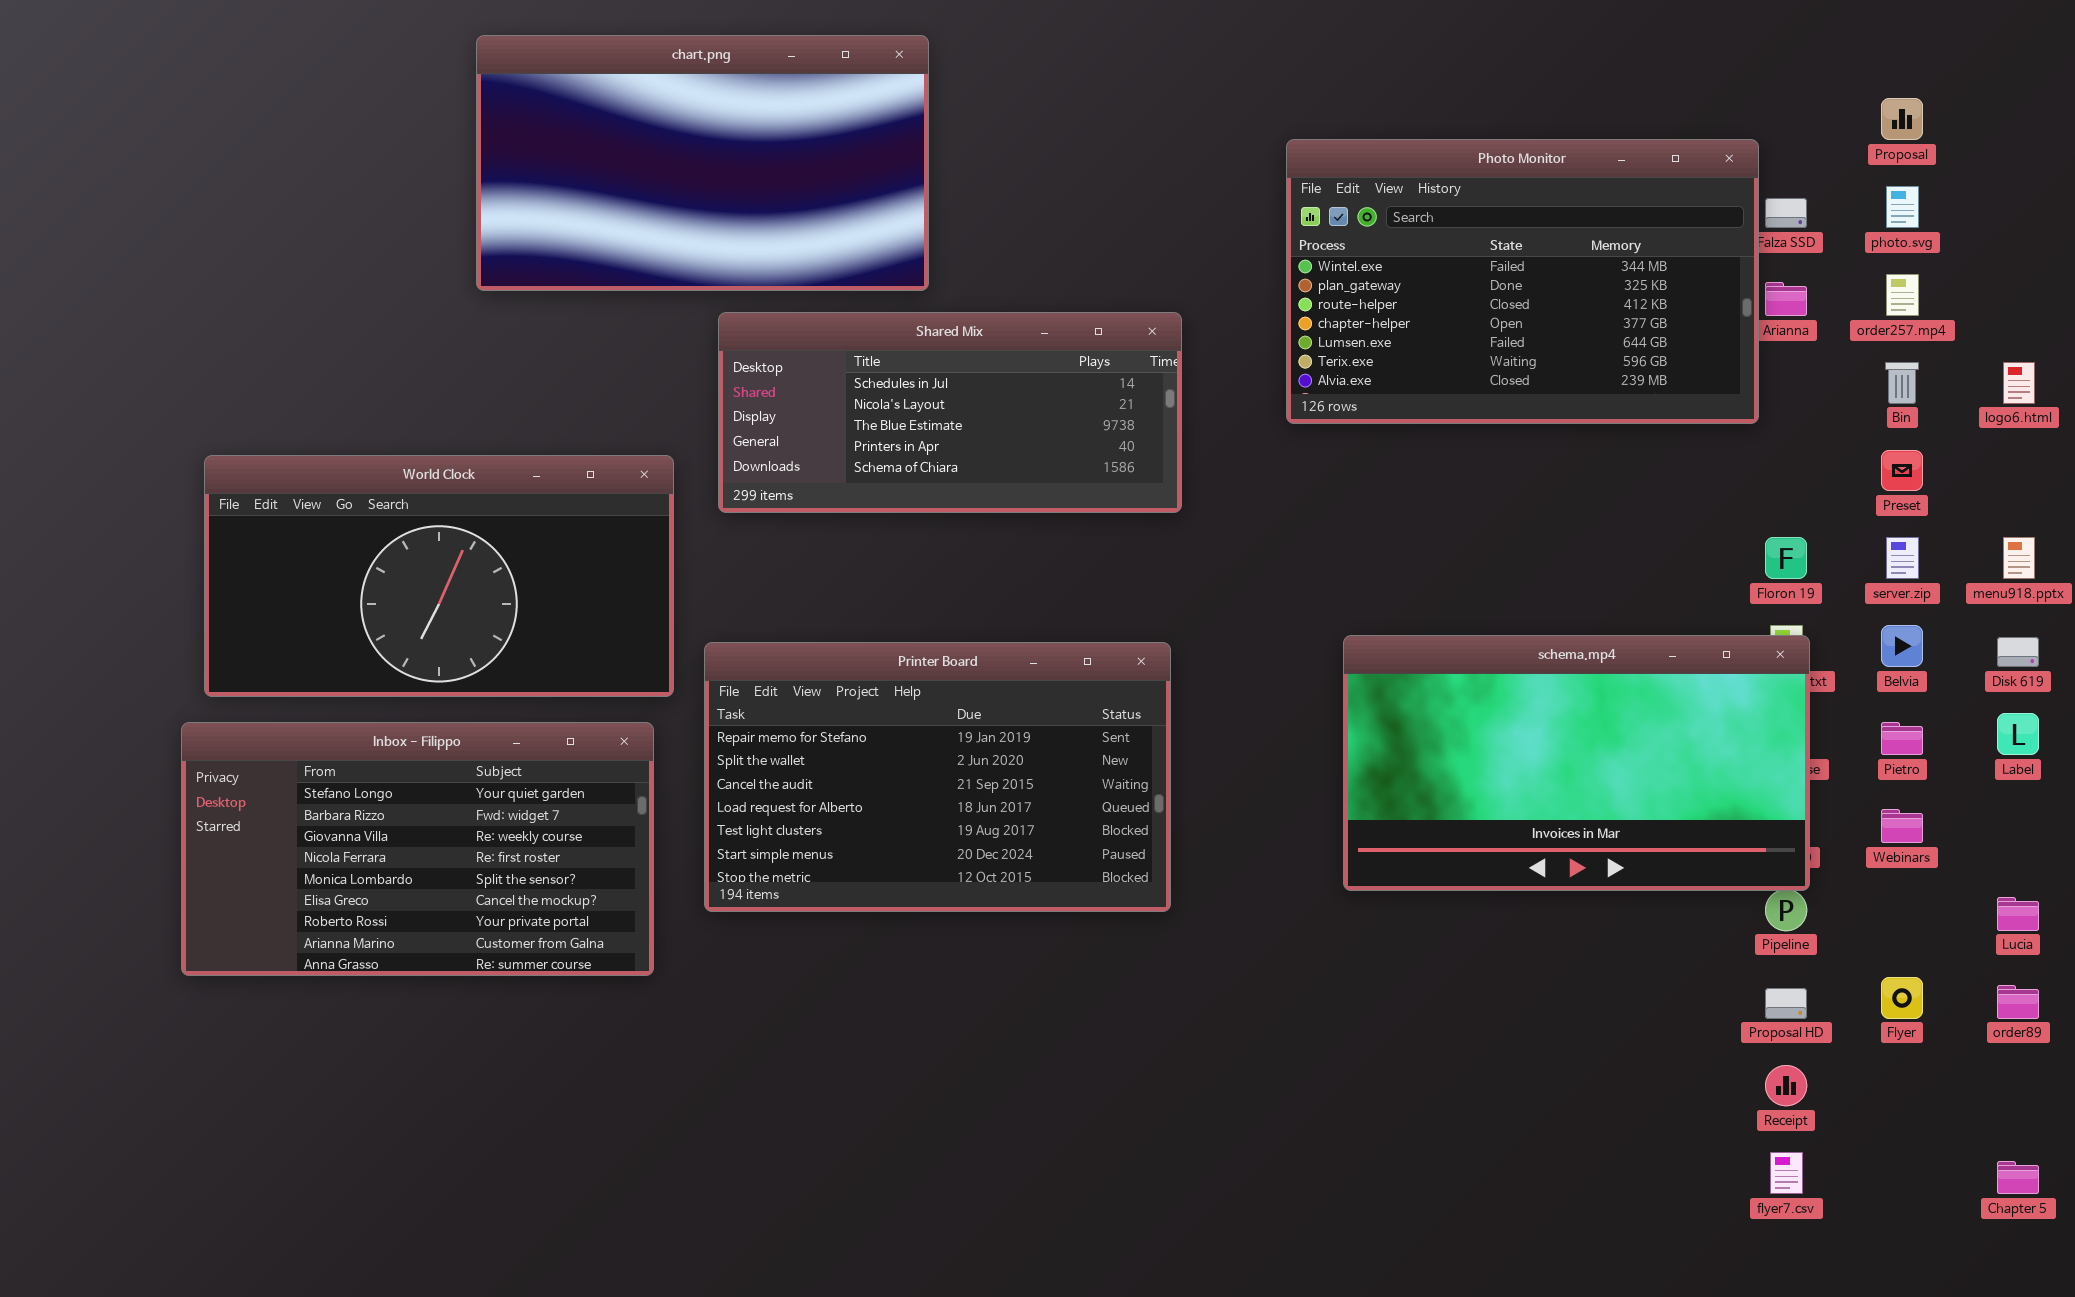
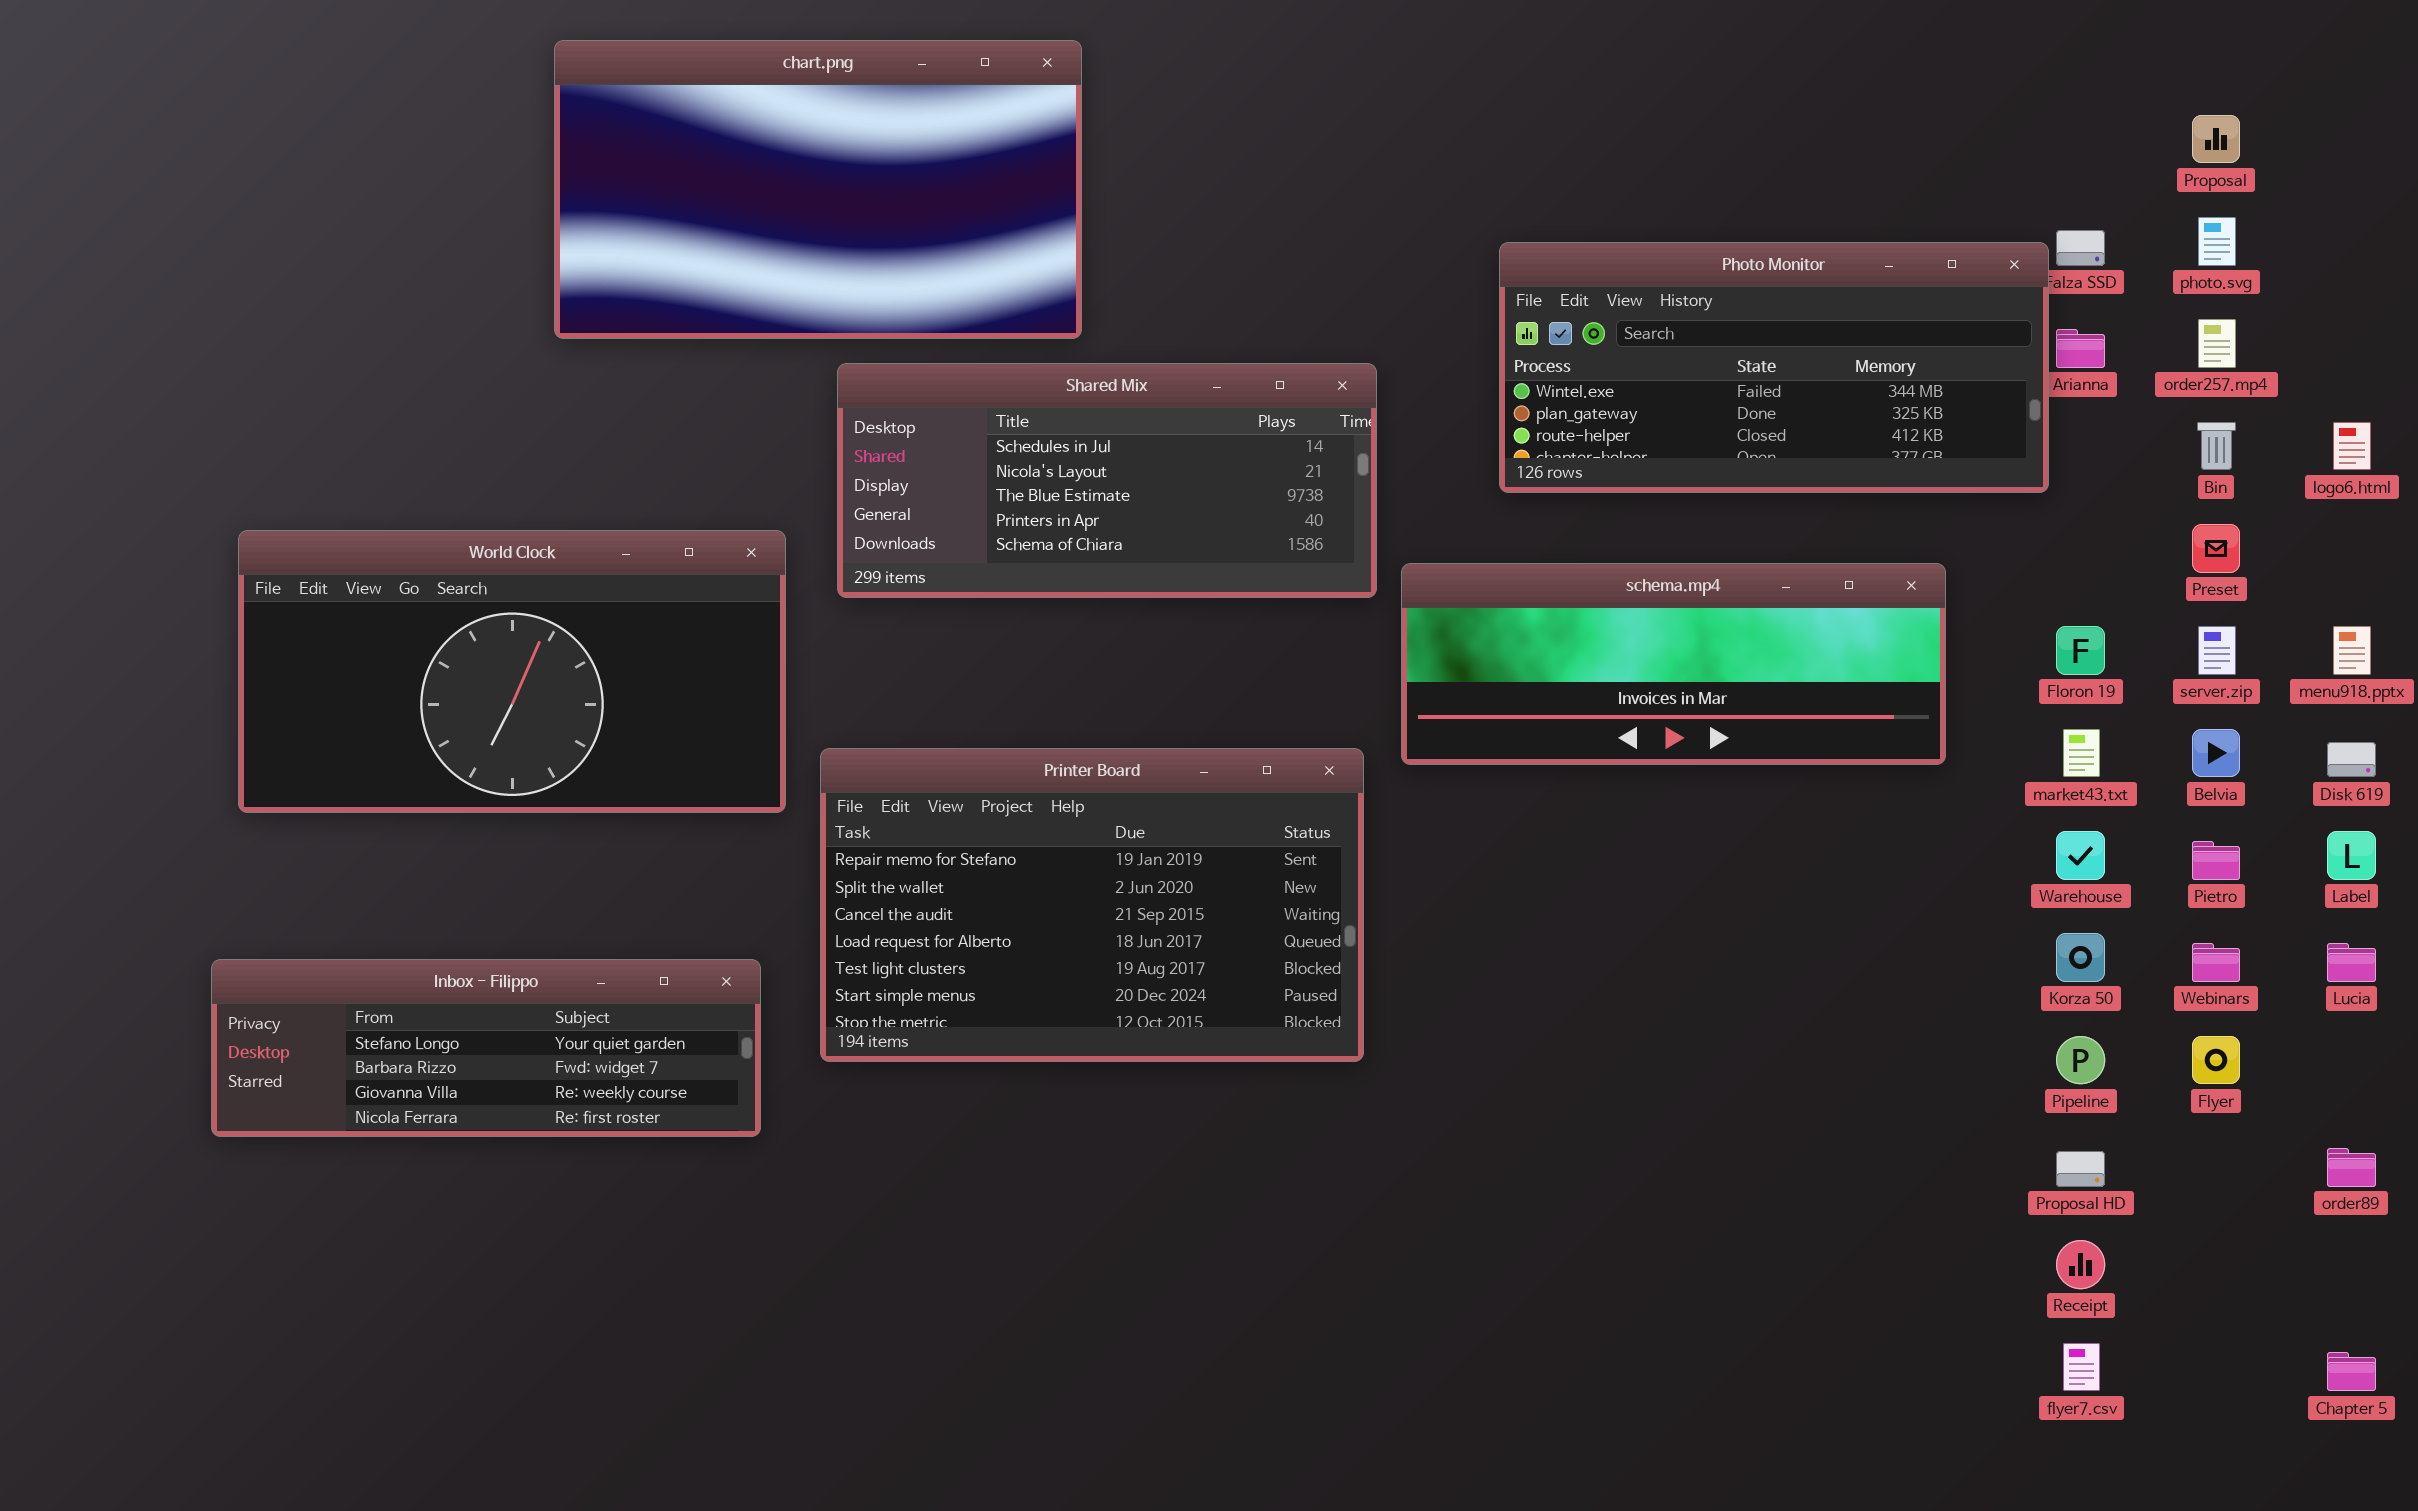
Photo Monitor: [1286,139,1759,424] -> [1499,242,2049,493], resized
schema.mp4: [1343,635,1810,891] -> [1401,563,1946,765], moved, resized
Inbox - Filippo: [181,722,654,976] -> [211,959,761,1137], resized
Lucia: [1997,897,2039,931] -> [2327,943,2376,982], moved
Flyer: [1881,977,1923,1019] -> [2192,1036,2240,1084], moved

